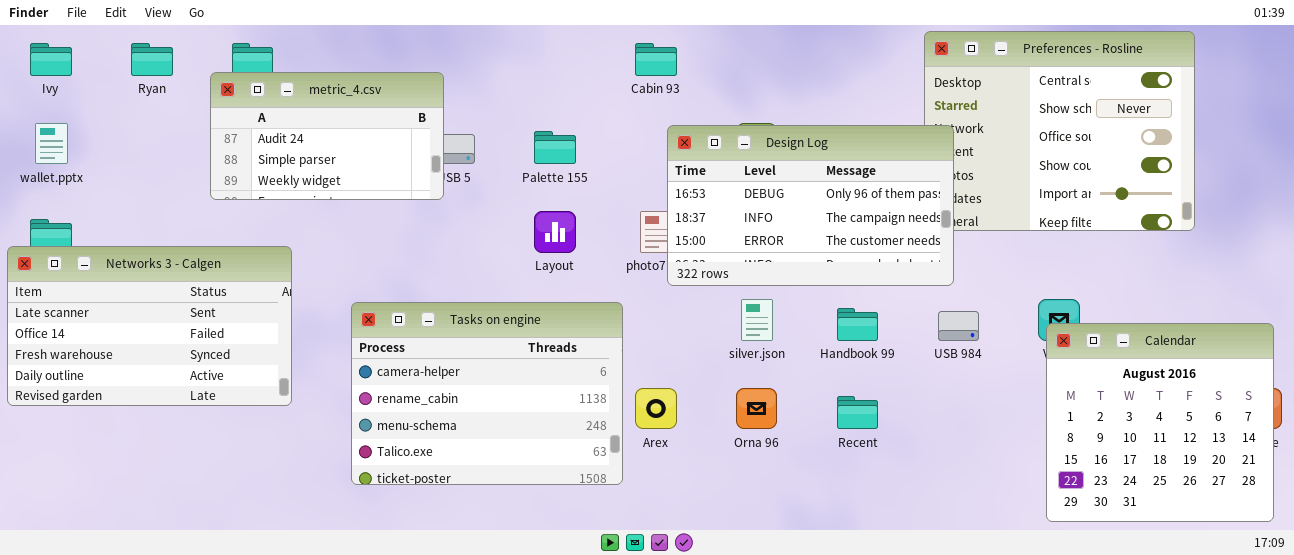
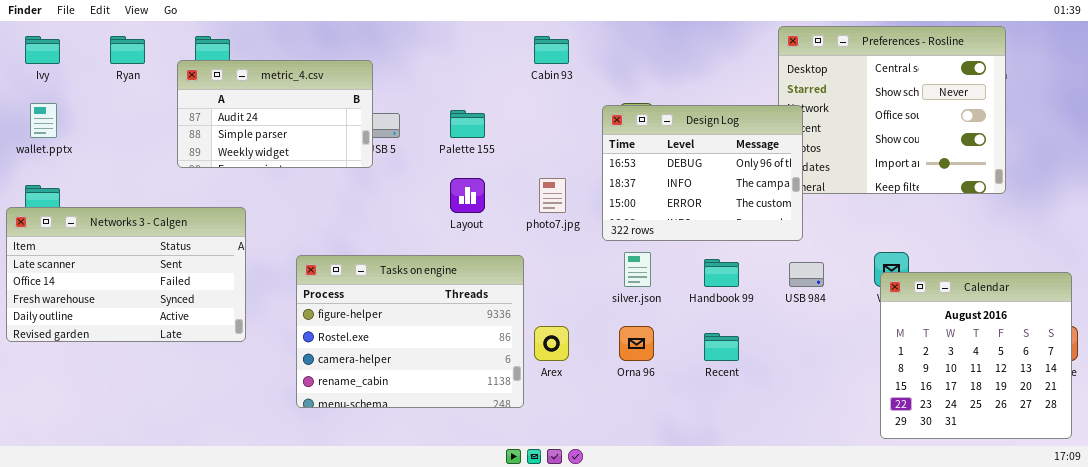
Design Log: [667,125,954,286] -> [602,105,803,241], resized
Tasks on engine: [351,302,623,485] -> [296,255,524,408], scrolled up 2 rows

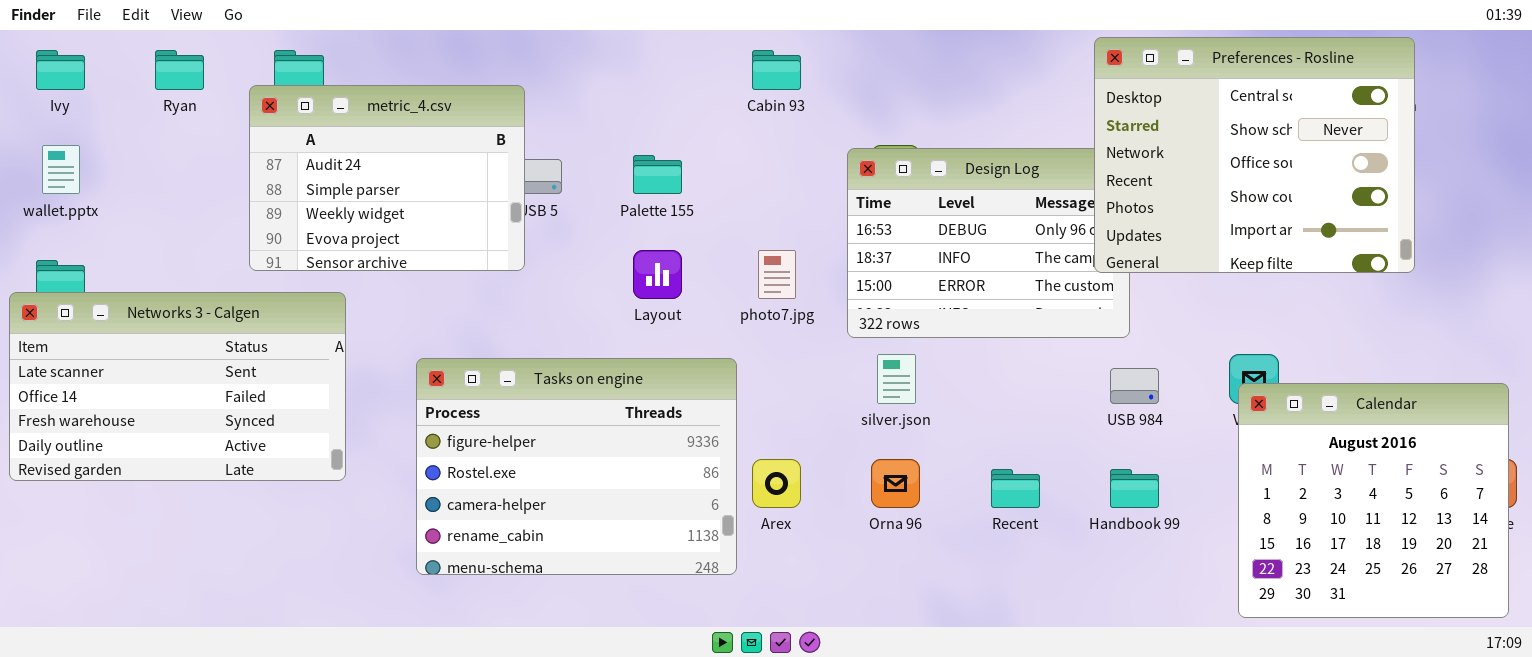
Preferences - Rosline: [778,26,1006,194] -> [1094,37,1415,273], raised
metric_4.csv: [177,60,373,168] -> [249,85,525,271], resized
Handbook 99: [704,259,739,287] -> [1110,469,1159,508], moved

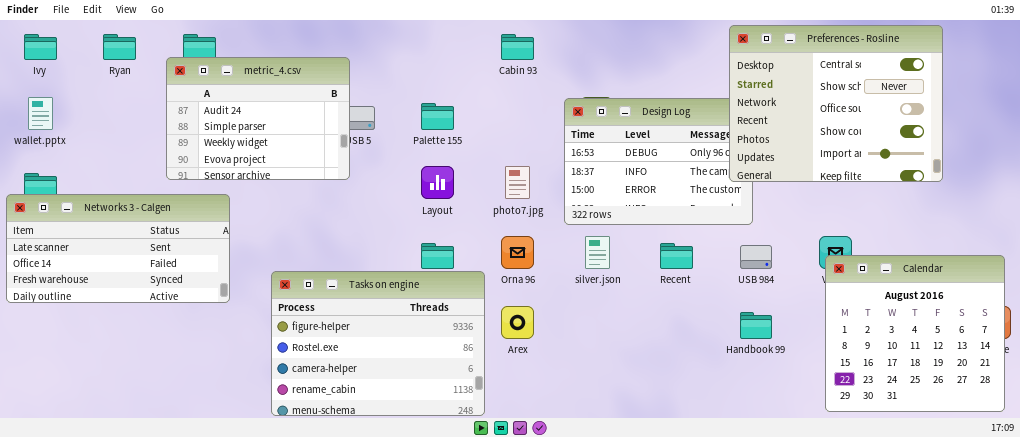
Networks 3 - Calgen: [9,292,346,481] -> [6,194,230,303], resized
Tasks on engine: [416,358,737,575] -> [271,271,485,416], moved
Orna 96: [871,459,920,508] -> [501,236,534,269], moved
Recent: [991,469,1040,508] -> [660,243,693,269], moved

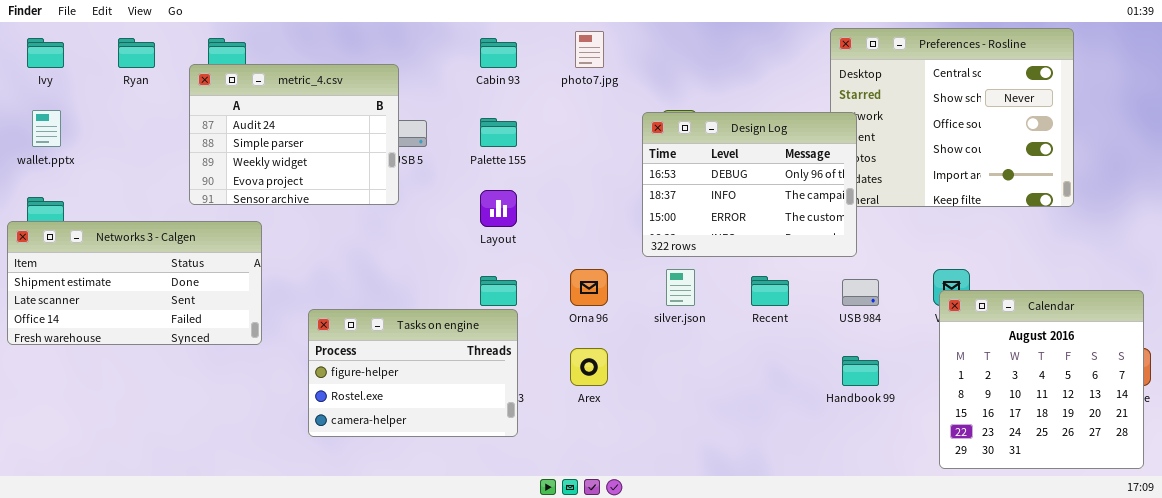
Cabin 93: [501,34,534,60] -> [480,38,517,68], moved
Design Log: [564,98,753,225] -> [642,112,857,257], raised
photo7.jpg: [505,166,530,199] -> [575,31,604,68], moved
Networks 3 - Calgen: [6,194,230,303] -> [7,221,262,345], scrolled up 1 row
Tasks on engine: [271,271,485,416] -> [308,309,518,437], resized

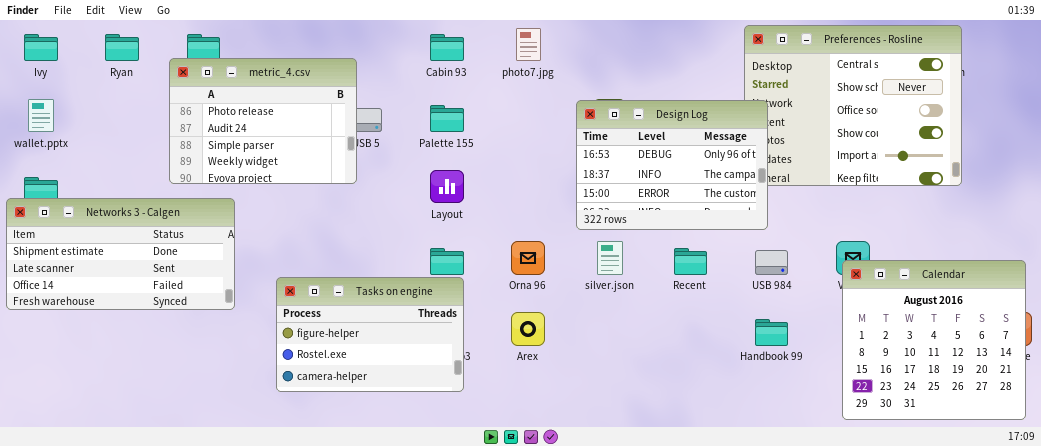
metric_4.csv: [189,64,399,205] -> [169,58,357,184], scrolled up 1 row

